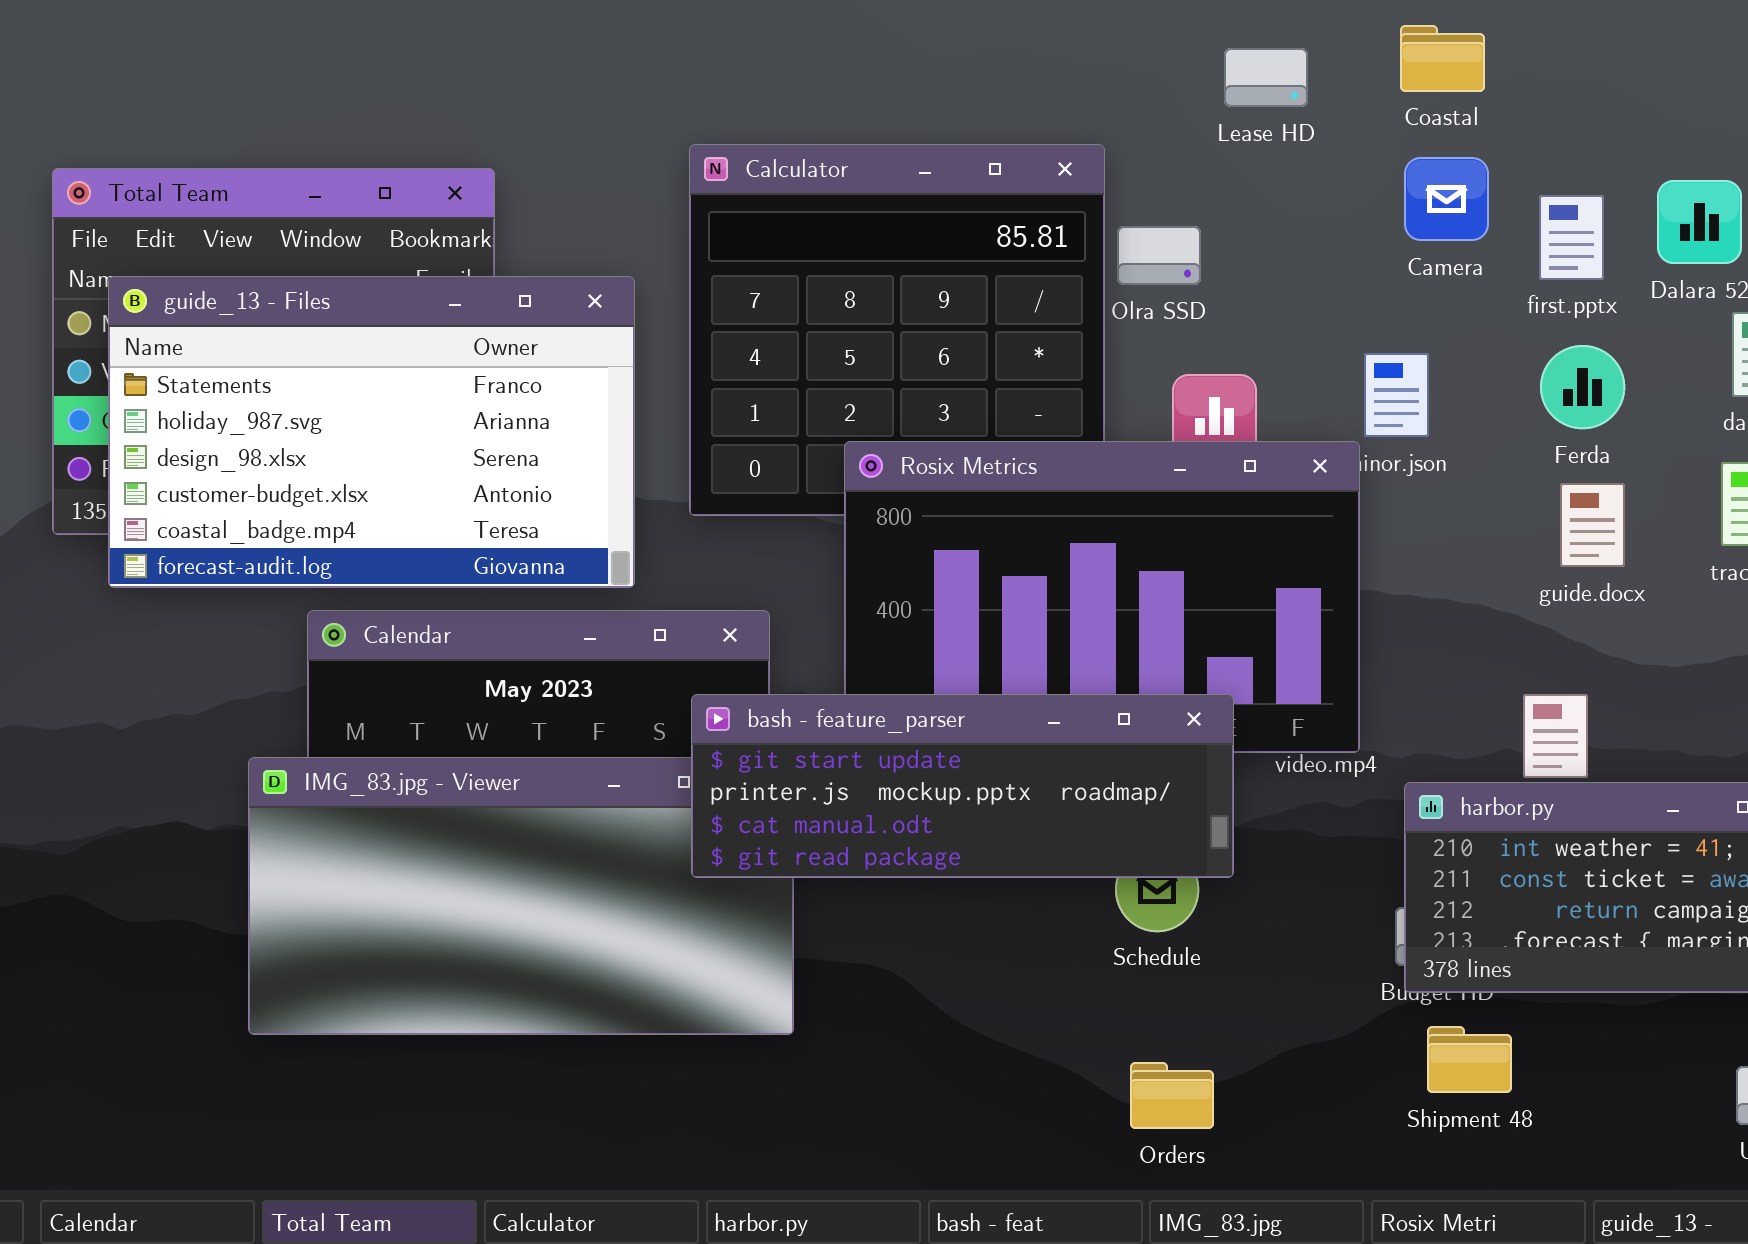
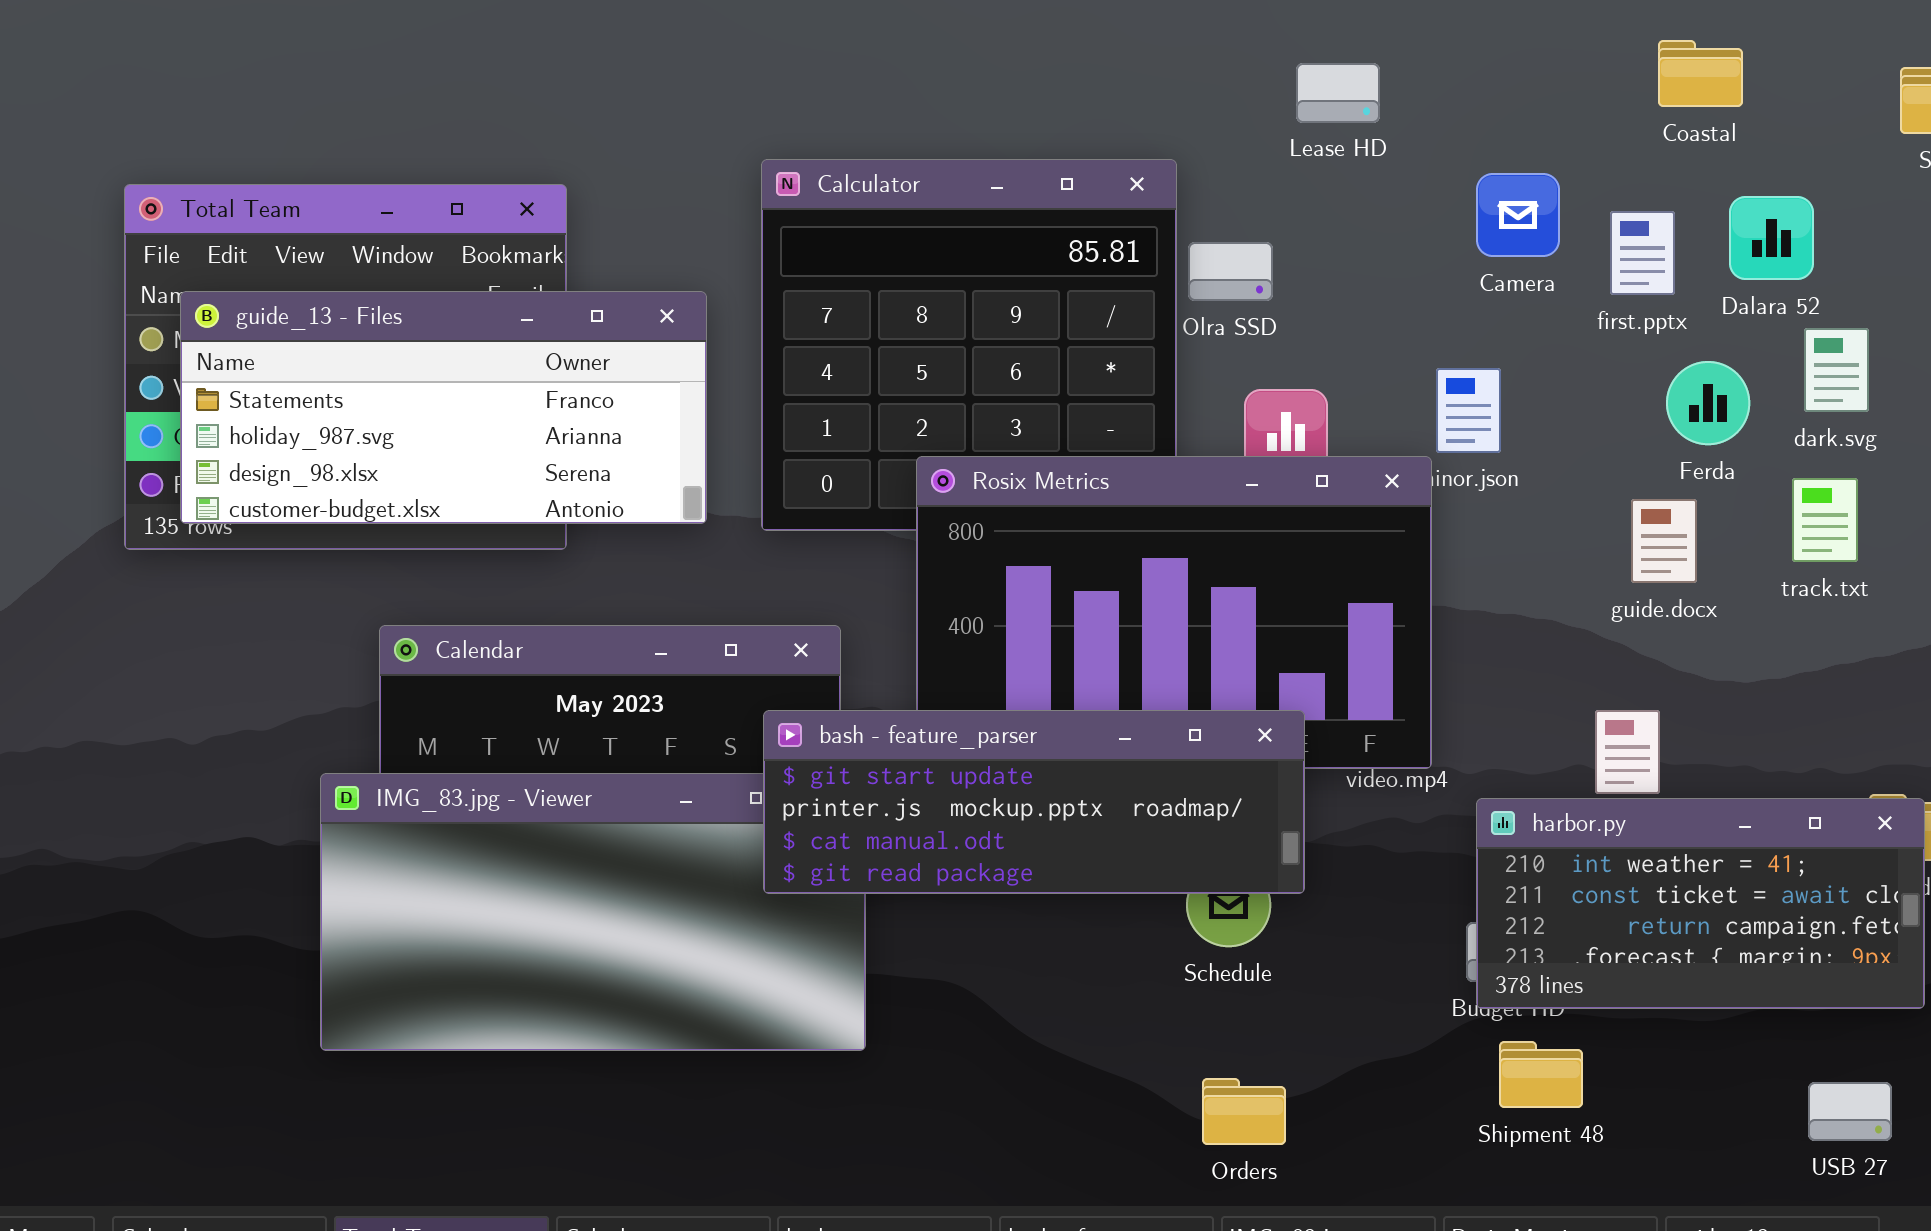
Coastal: [1400,25,1485,92] -> [1658,40,1743,107], moved
guide_13 - Files: [108,276,635,588] -> [180,291,707,524], resized
Ferda: [1540,345,1625,429] -> [1666,361,1750,445], moved

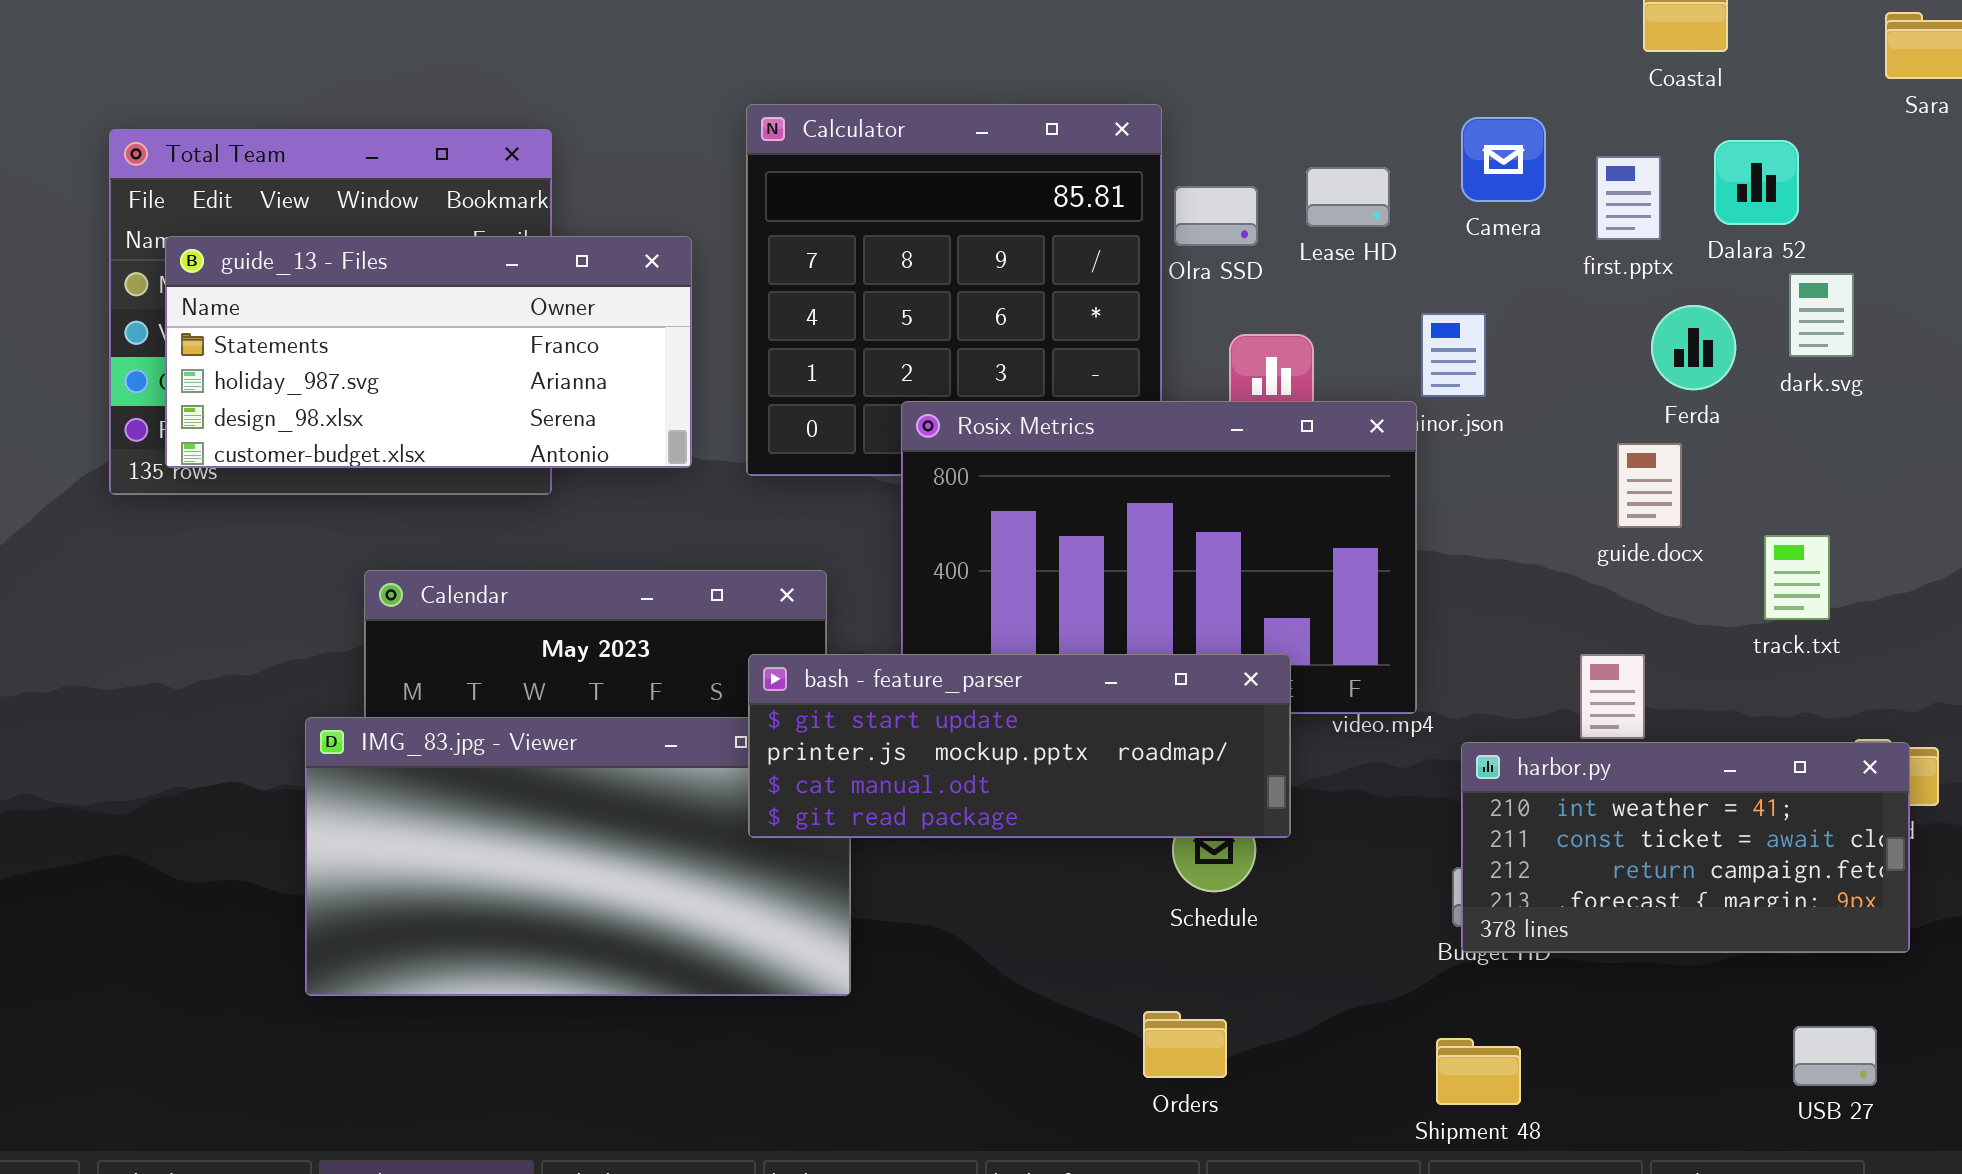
Lease HD: [1296,63,1380,123] -> [1306,167,1390,227], moved
track.txt: [1792,478,1858,562] -> [1764,535,1830,620], moved
Shipment 48: [1499,1041,1583,1108] -> [1436,1038,1521,1105], moved
Orders: [1202,1078,1286,1145] -> [1143,1011,1227,1078], moved

